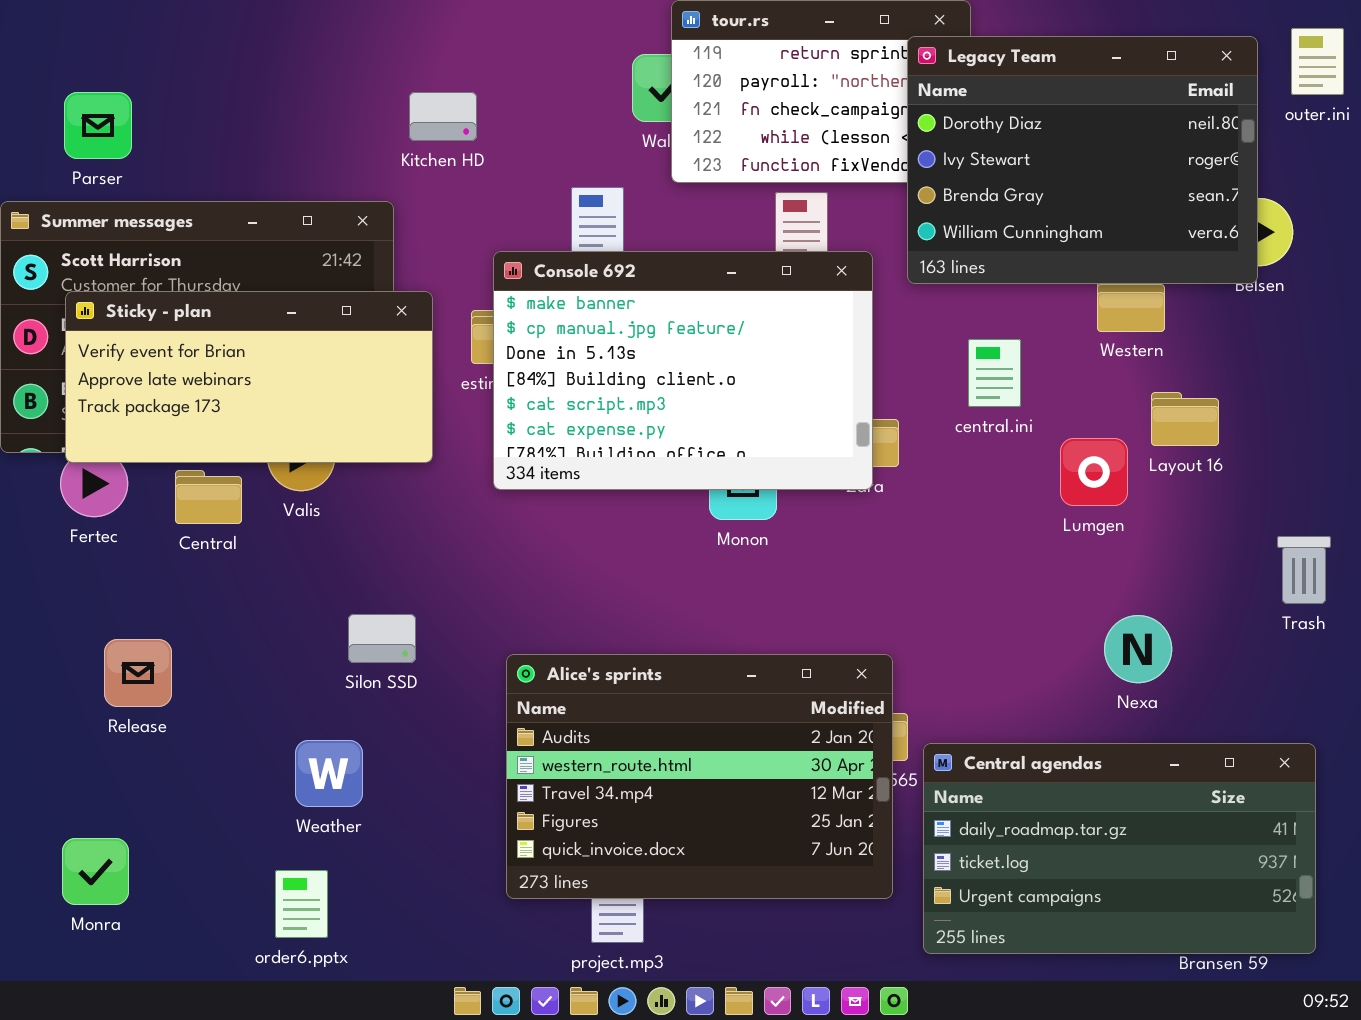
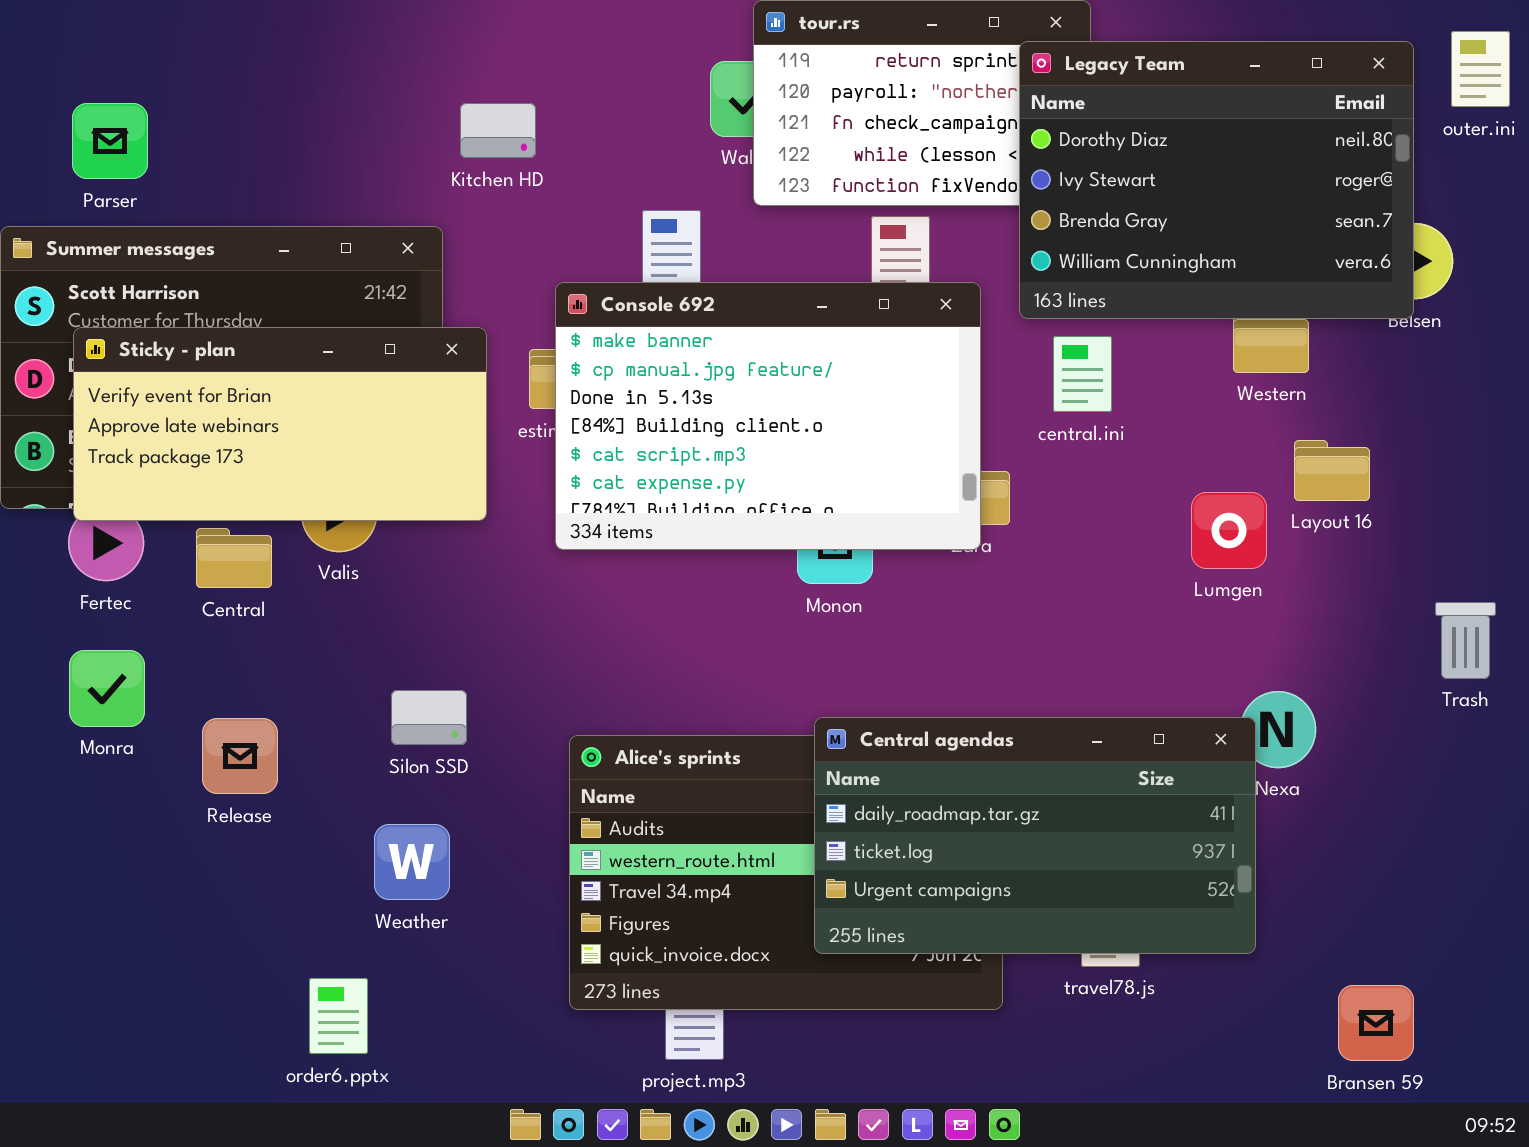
central.ini: [968,339,1021,407] -> [1053,336,1112,412], moved
Release: [104,639,172,707] -> [202,718,278,794], moved
Weather: [295,740,363,807] -> [374,824,450,900], moved
Central agendas: [923,743,1316,954] -> [814,717,1256,954], moved
Monra: [62,838,129,905] -> [69,650,145,727], moved

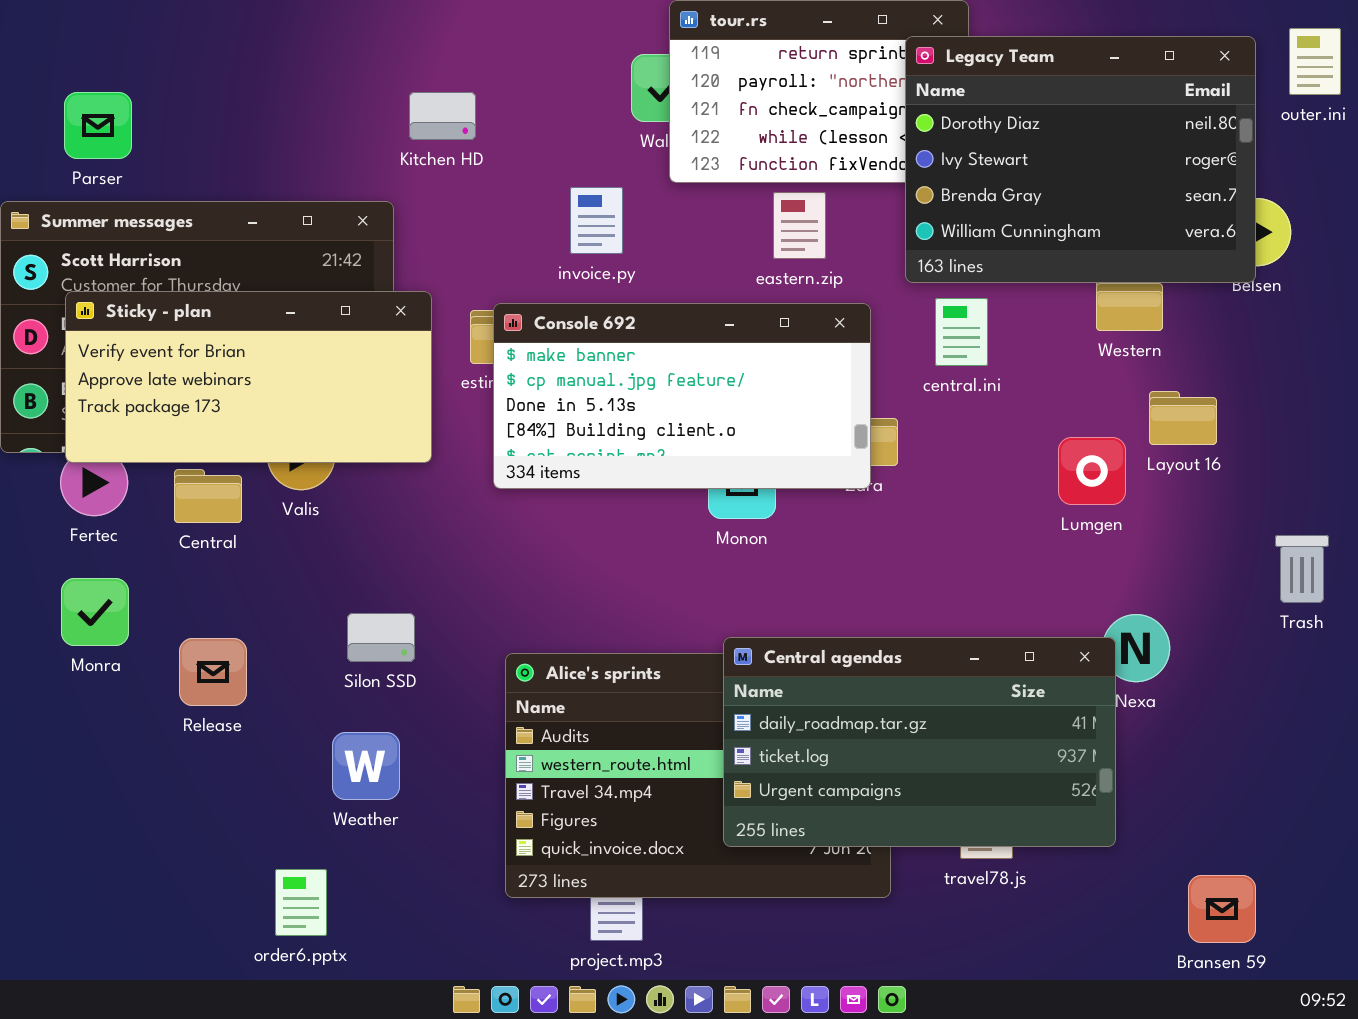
Console 692: [555,282,981,550] -> [493,303,871,489], resized

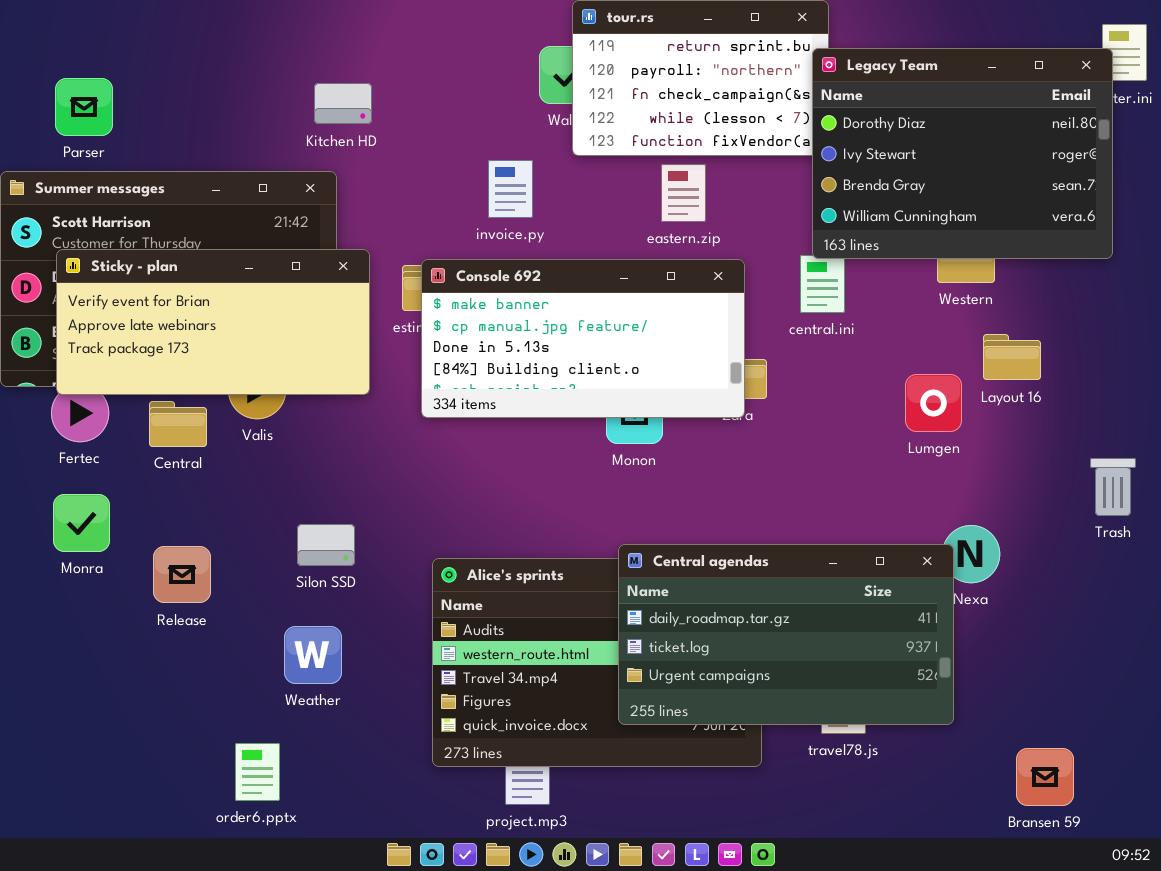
Legacy Team: [905,36,1256,283] -> [812,48,1113,259], moved
Kitchen HD: [409,92,476,140] -> [314,83,372,124], moved

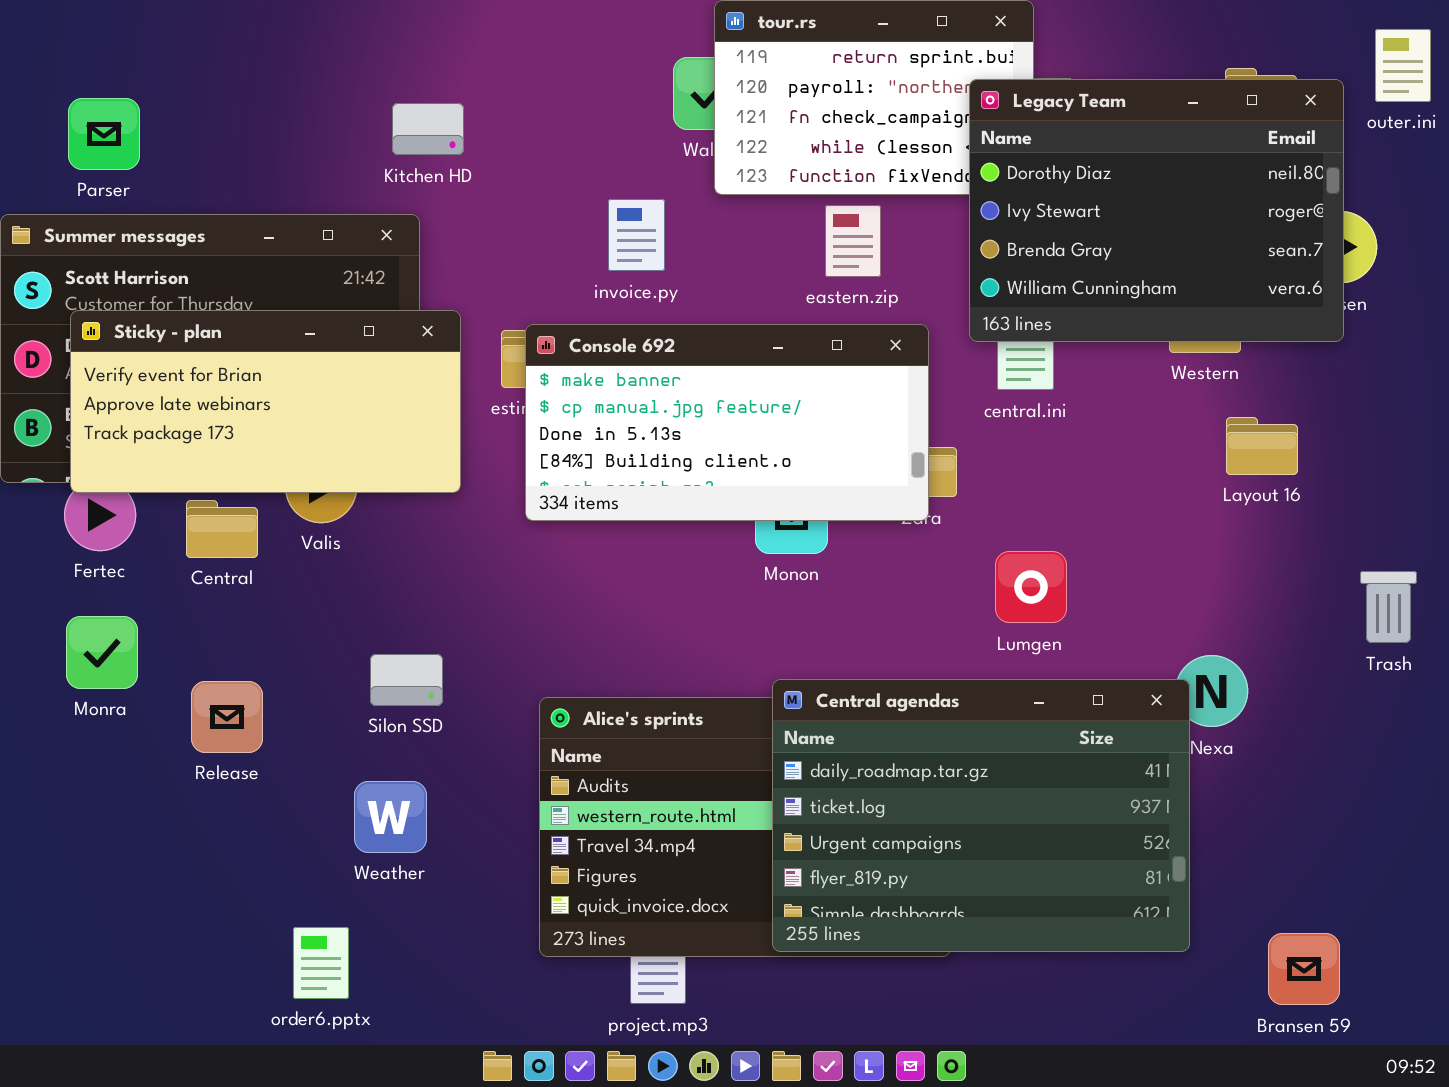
Legacy Team: [812,48,1113,259] -> [969,79,1344,342], moved
Lumgen: [905,374,962,432] -> [995,551,1067,623], moved
Central agendas: [618,544,954,725] -> [772,679,1190,952], resized

